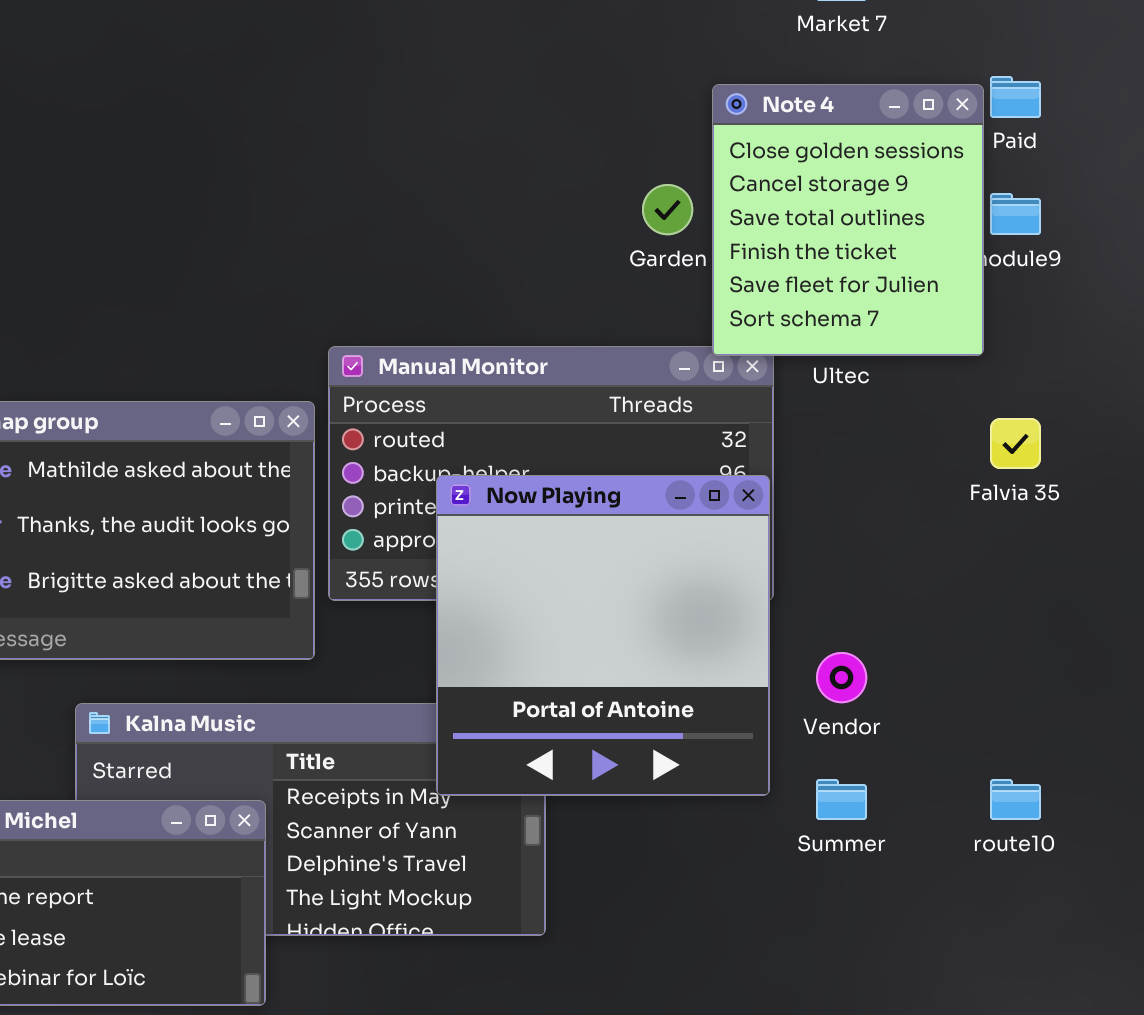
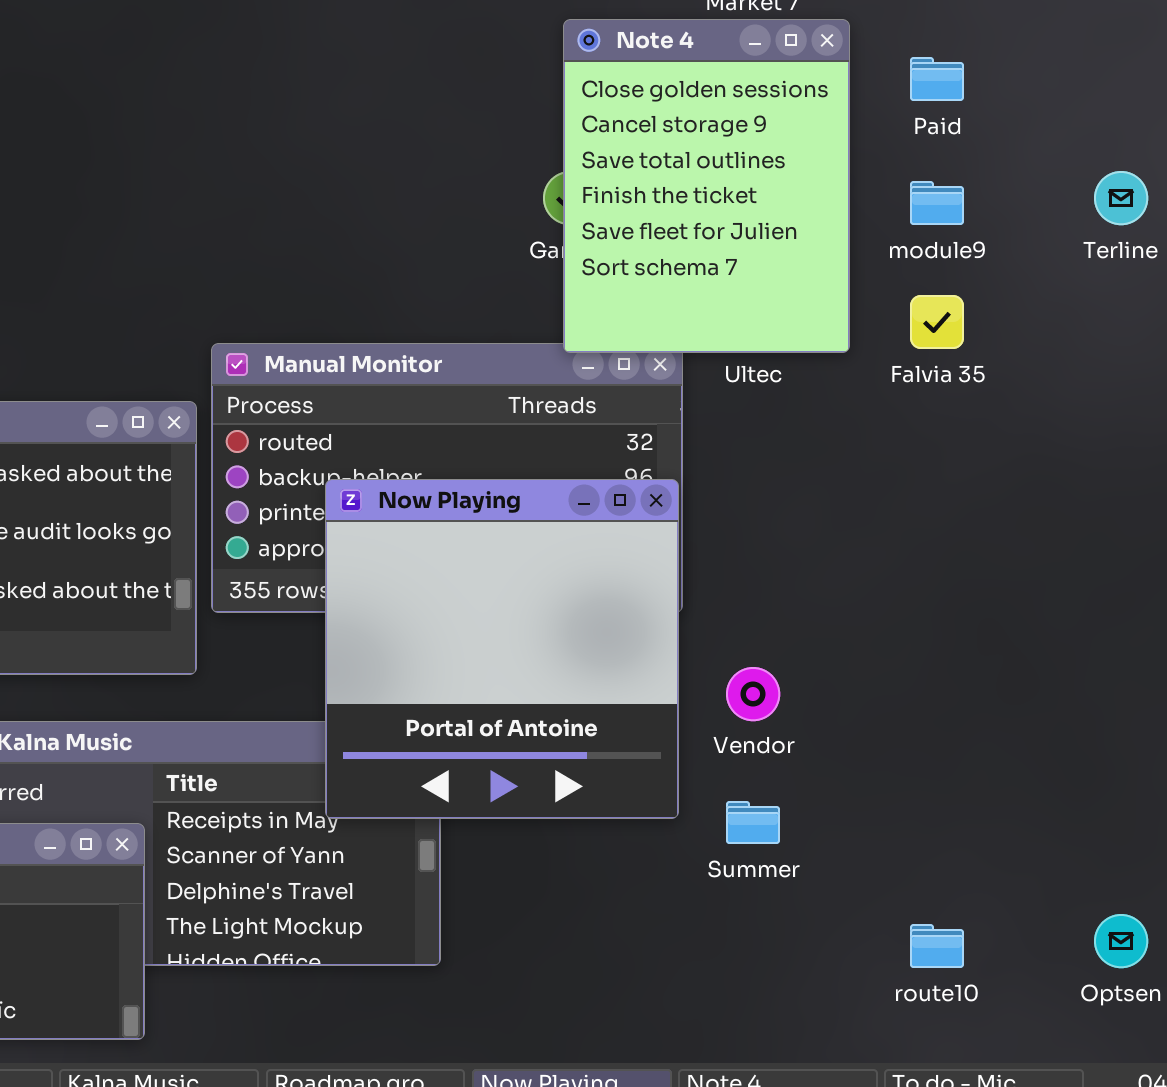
Note 4: [712,84,984,356] -> [563,19,850,353], moved, resized
Falvia 35: [990,418,1041,469] -> [910,295,964,349], moved
route10: [990,779,1041,820] -> [910,924,964,968], moved

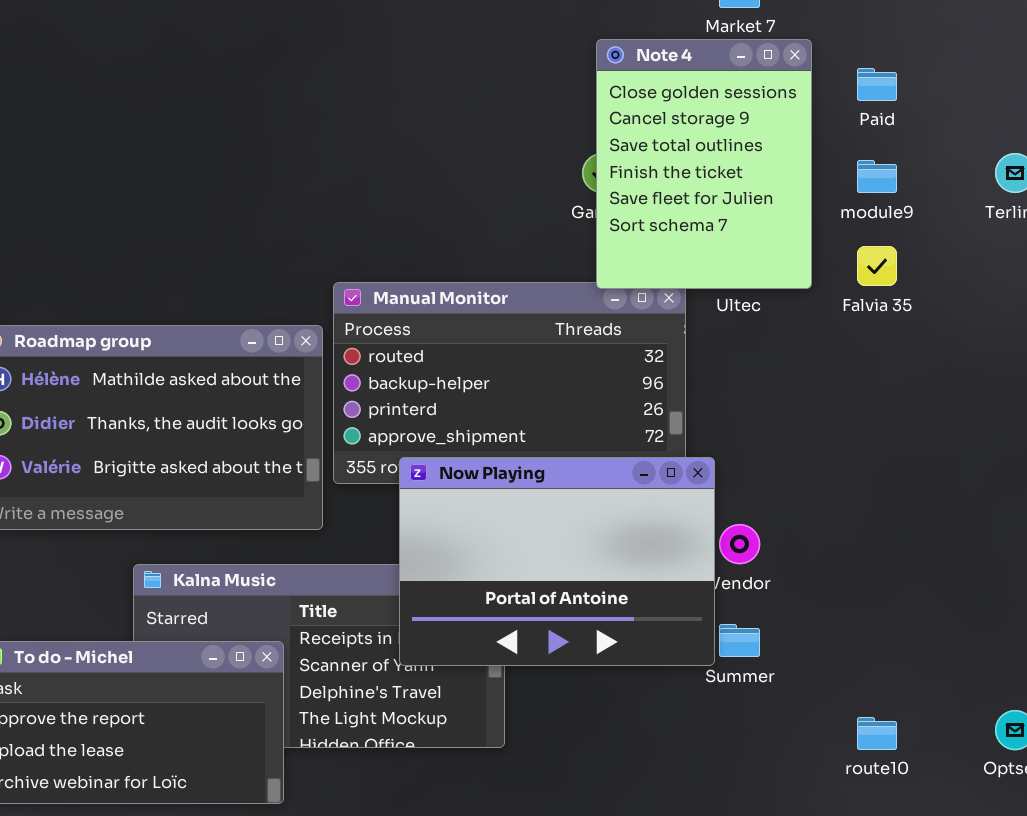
Now Playing: [325,479,679,819] -> [399,457,715,666], moved, resized

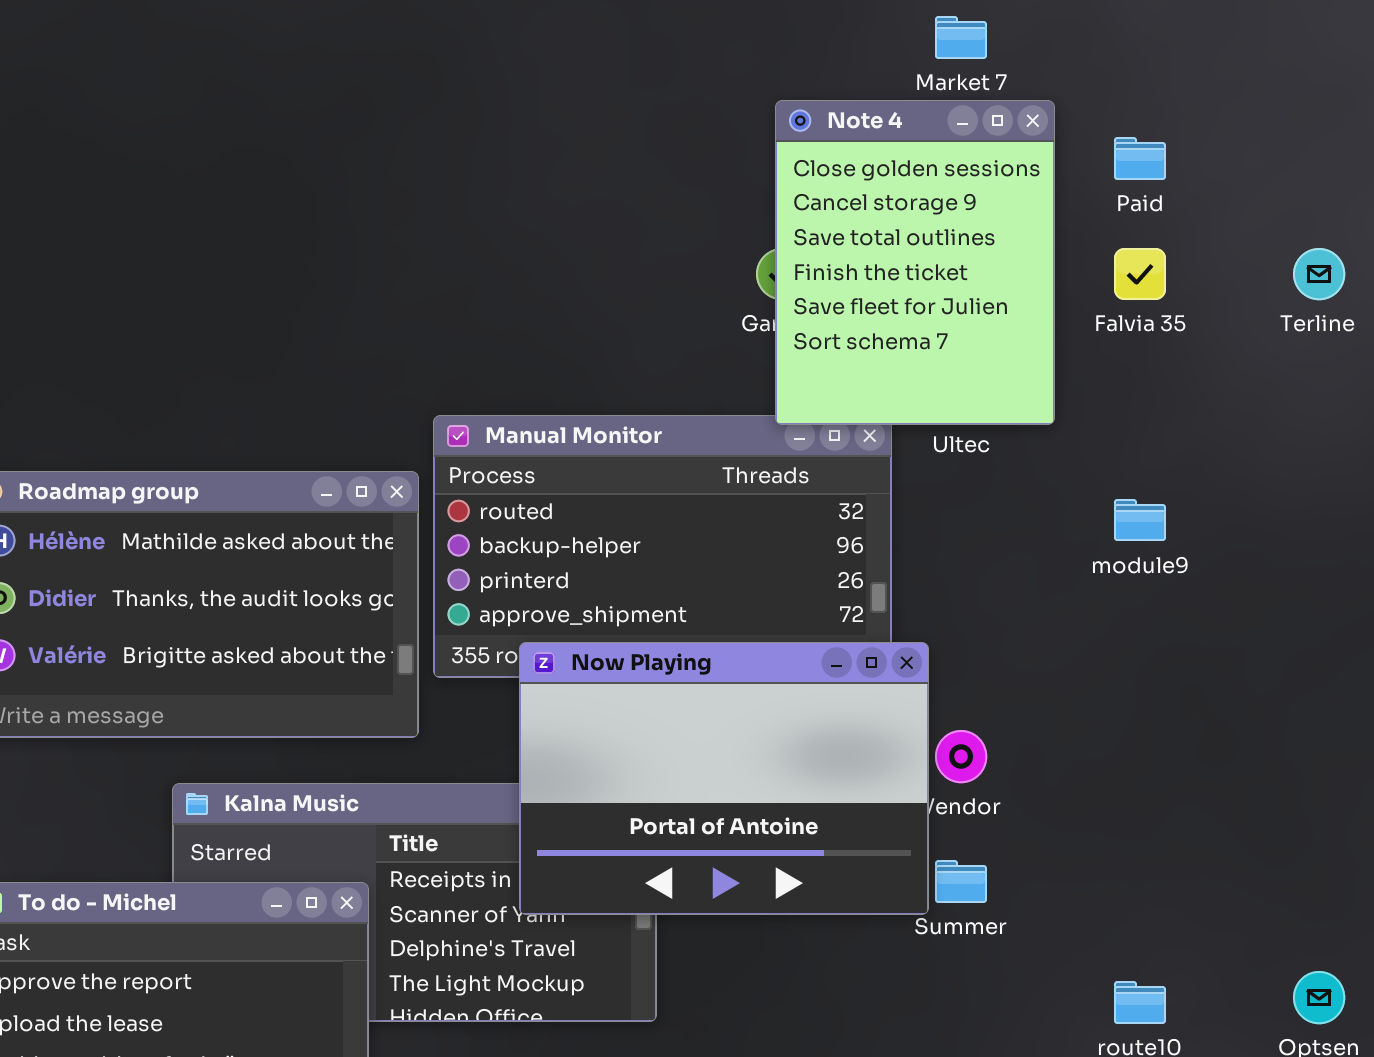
module9: [857,160,897,193] -> [1114,499,1166,541], moved
Falvia 35: [857,246,897,286] -> [1114,248,1166,300], moved

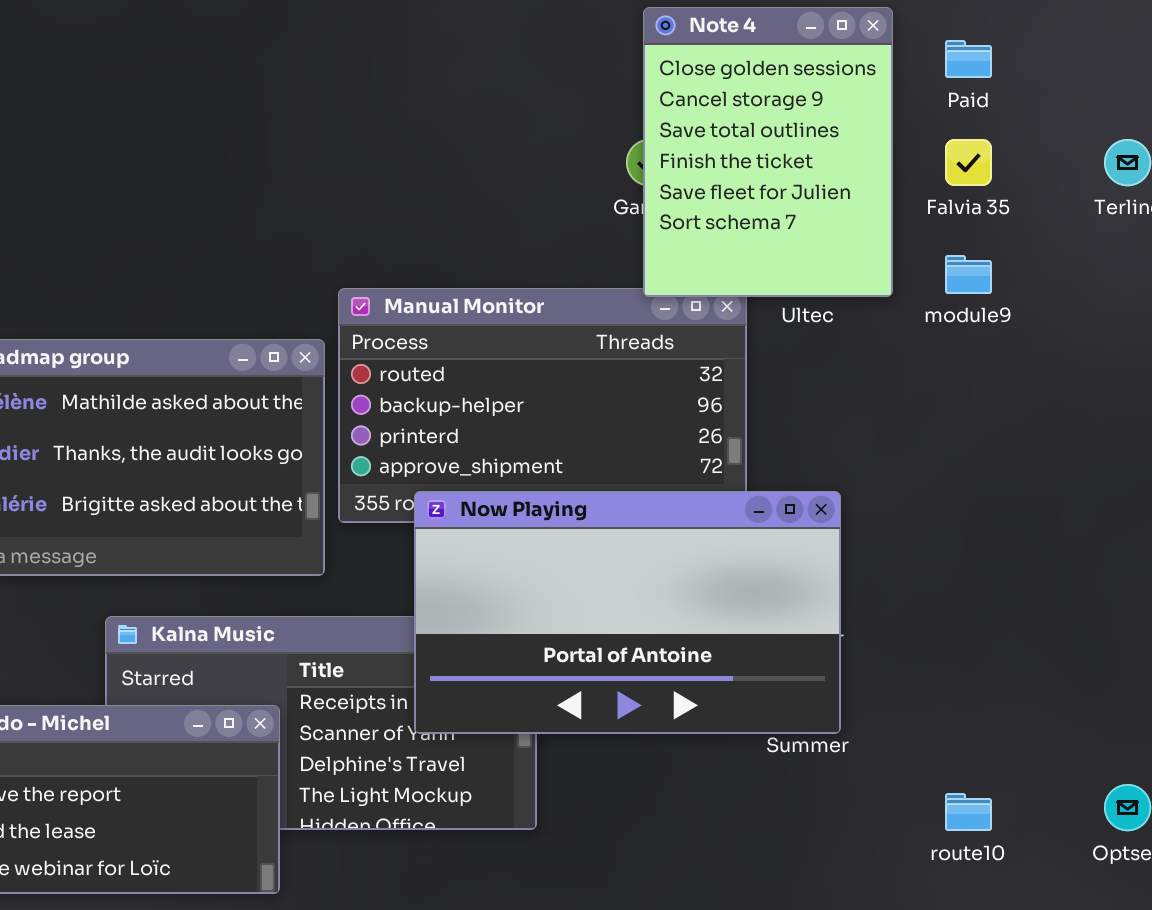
module9: [1114,499,1166,541] -> [945,255,992,294], moved
Now Playing: [519,642,929,915] -> [414,491,841,734], resized

